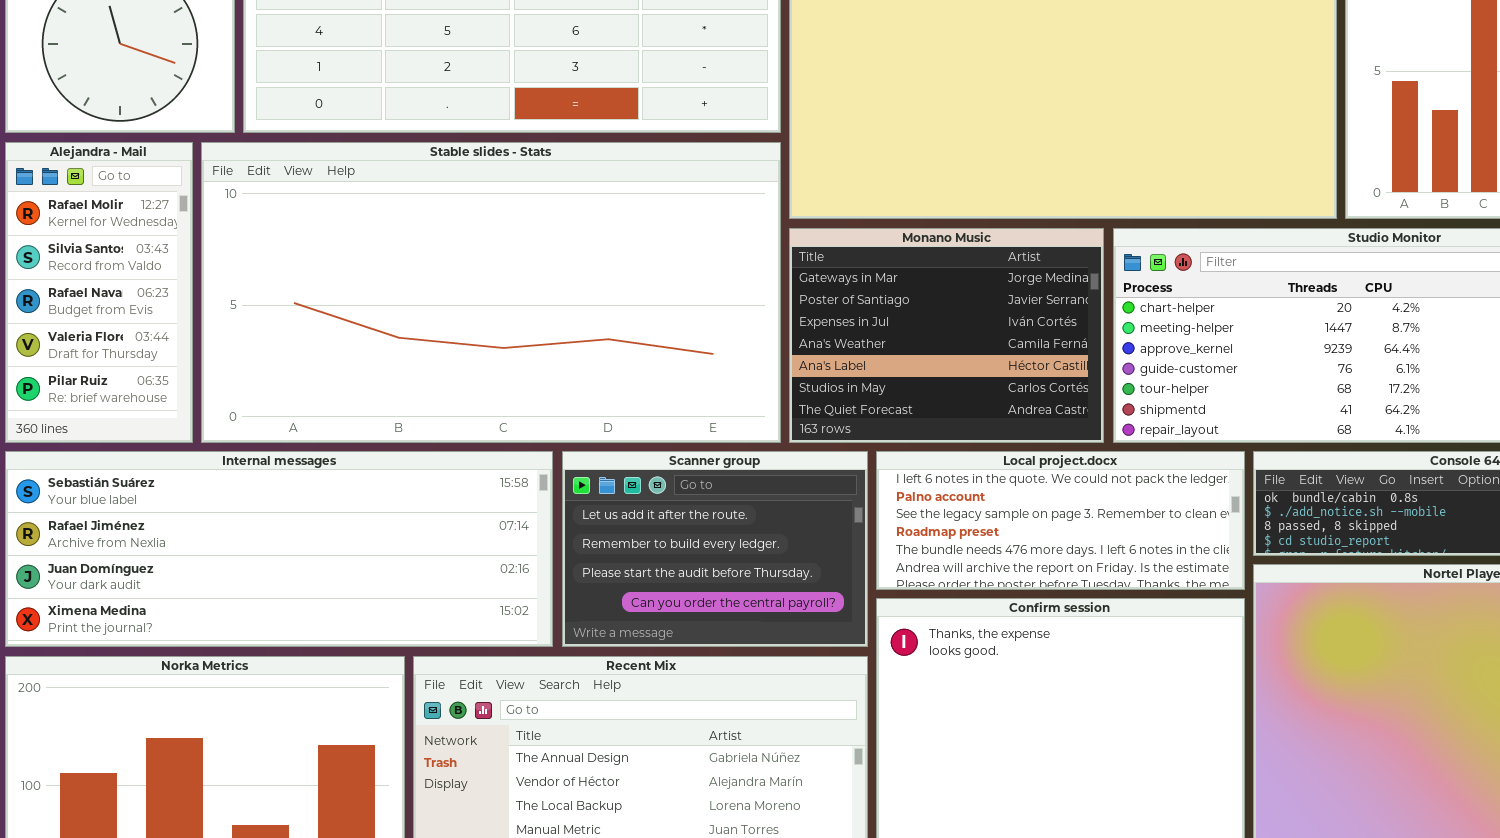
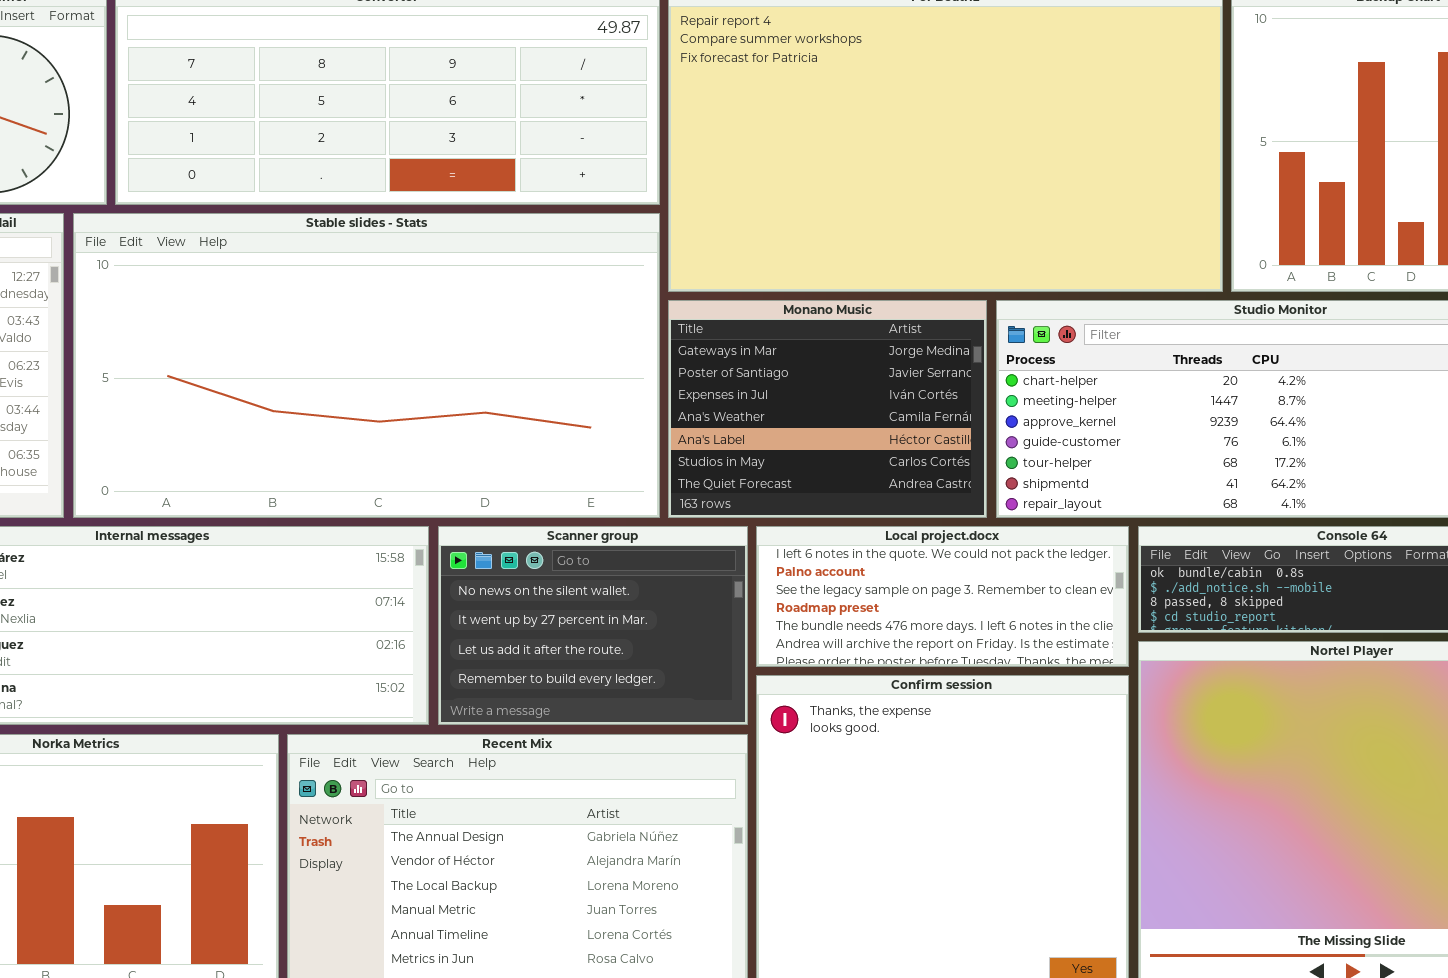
Scanner group: [562,451,868,647] -> [438,526,748,725], scrolled up 2 rows

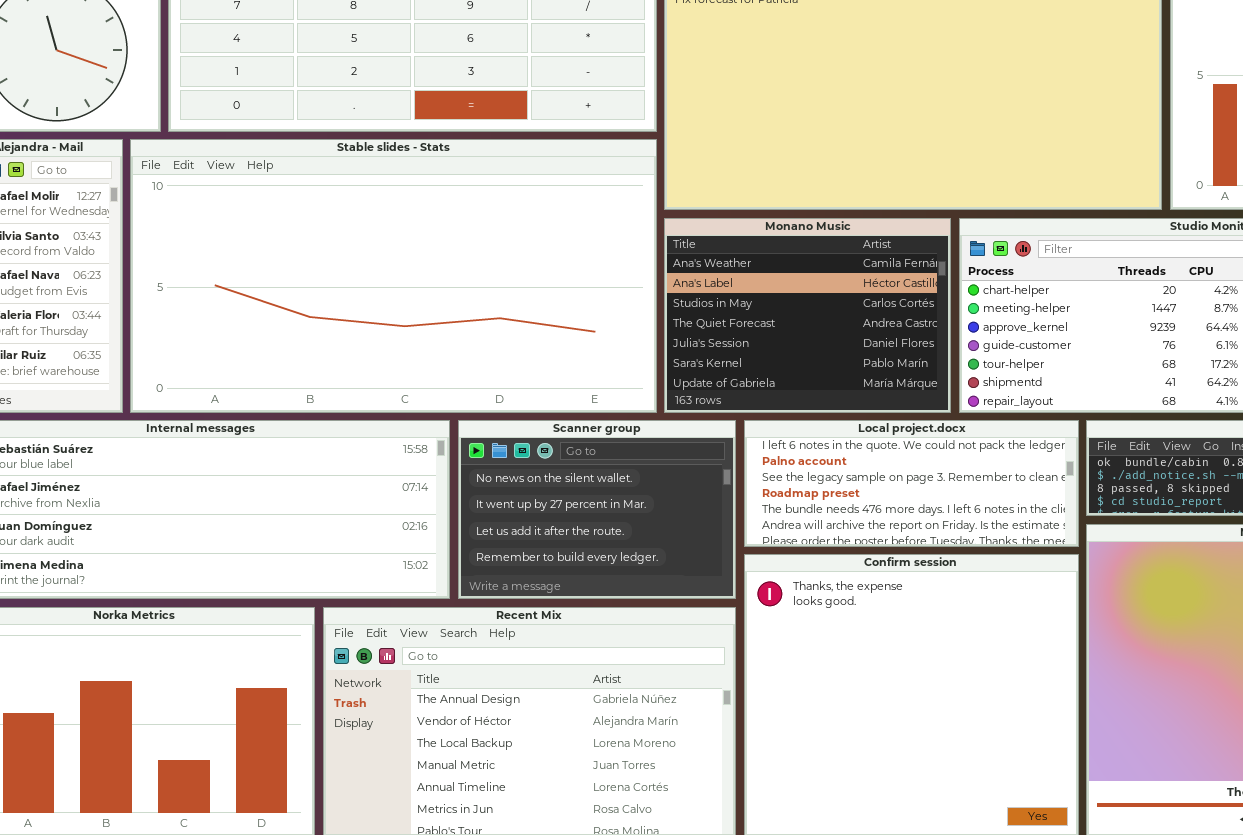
Monano Music: [668,300,987,518] -> [664,218,951,413], scrolled down 3 rows

